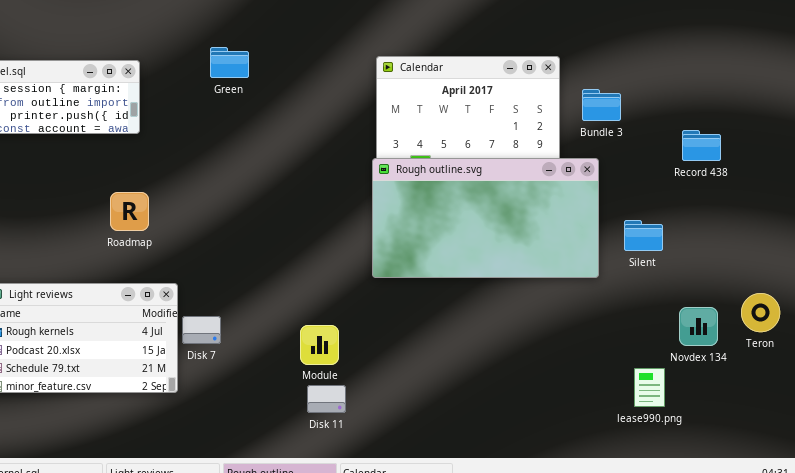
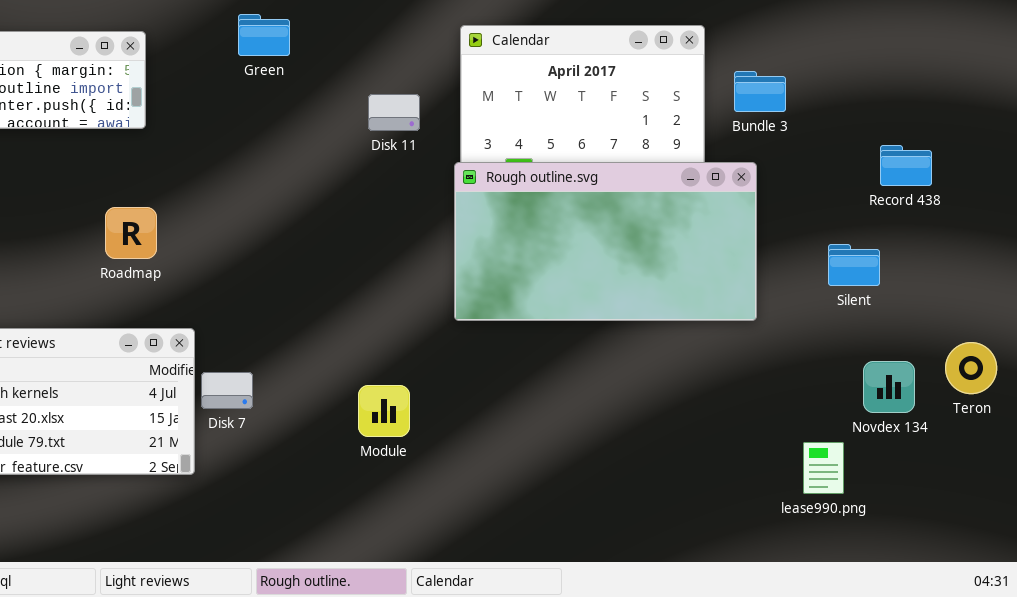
Record 438: [682,130,721,161] -> [880,145,932,186], moved
Silent: [624,220,663,251] -> [828,244,880,286], moved
Disk 11: [307,385,346,413] -> [368,94,420,131], moved

